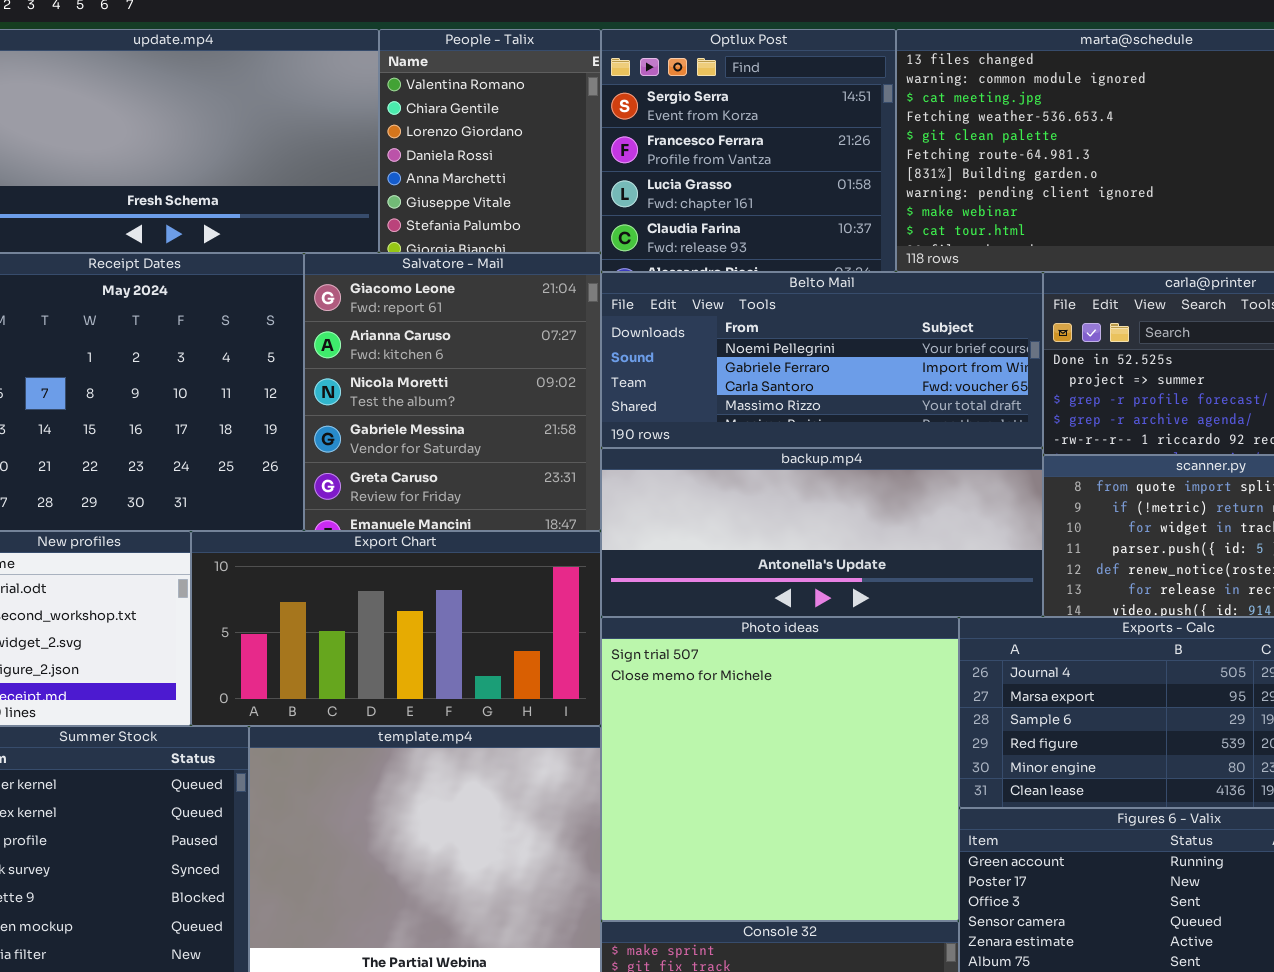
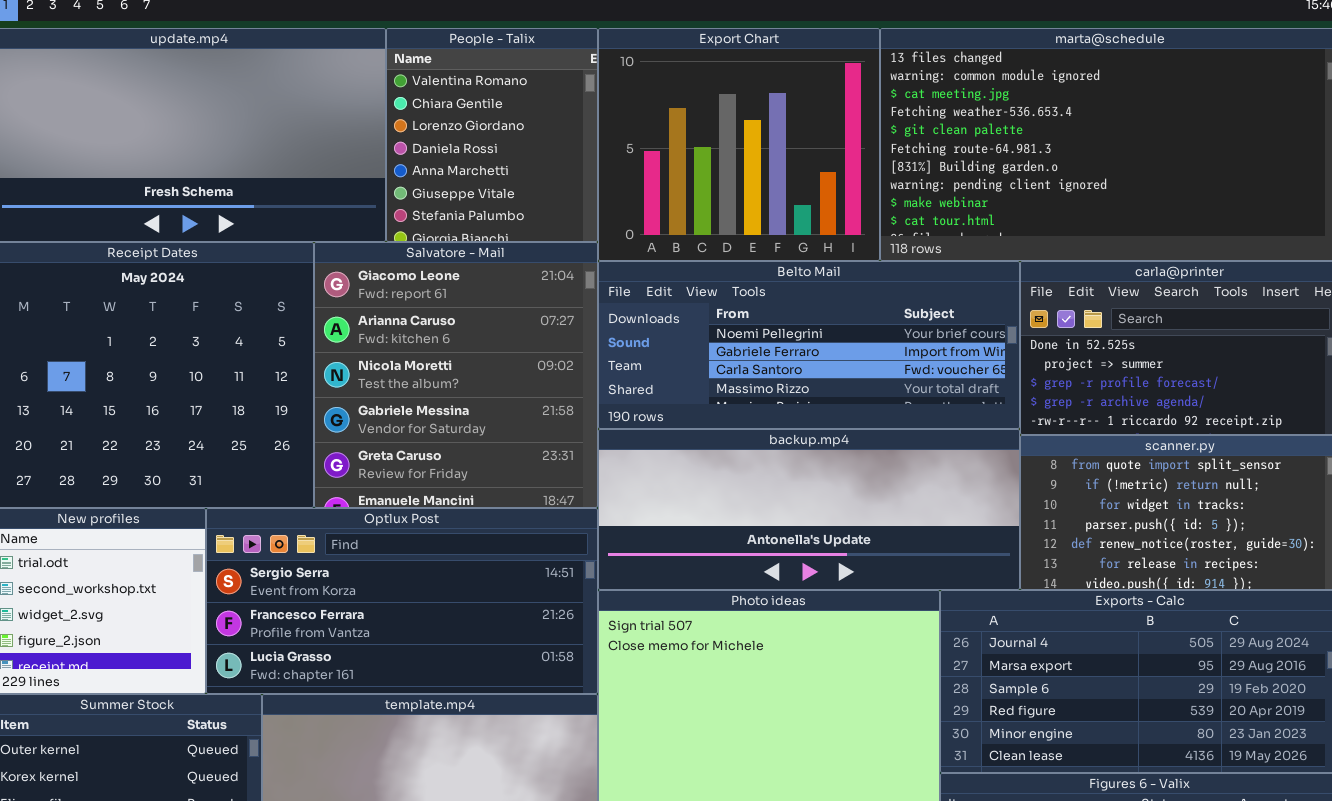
Optlux Post: [601,29,896,272] -> [206,508,598,694], moved, resized
Export Chart: [191,531,601,726] -> [598,28,880,261], moved, resized

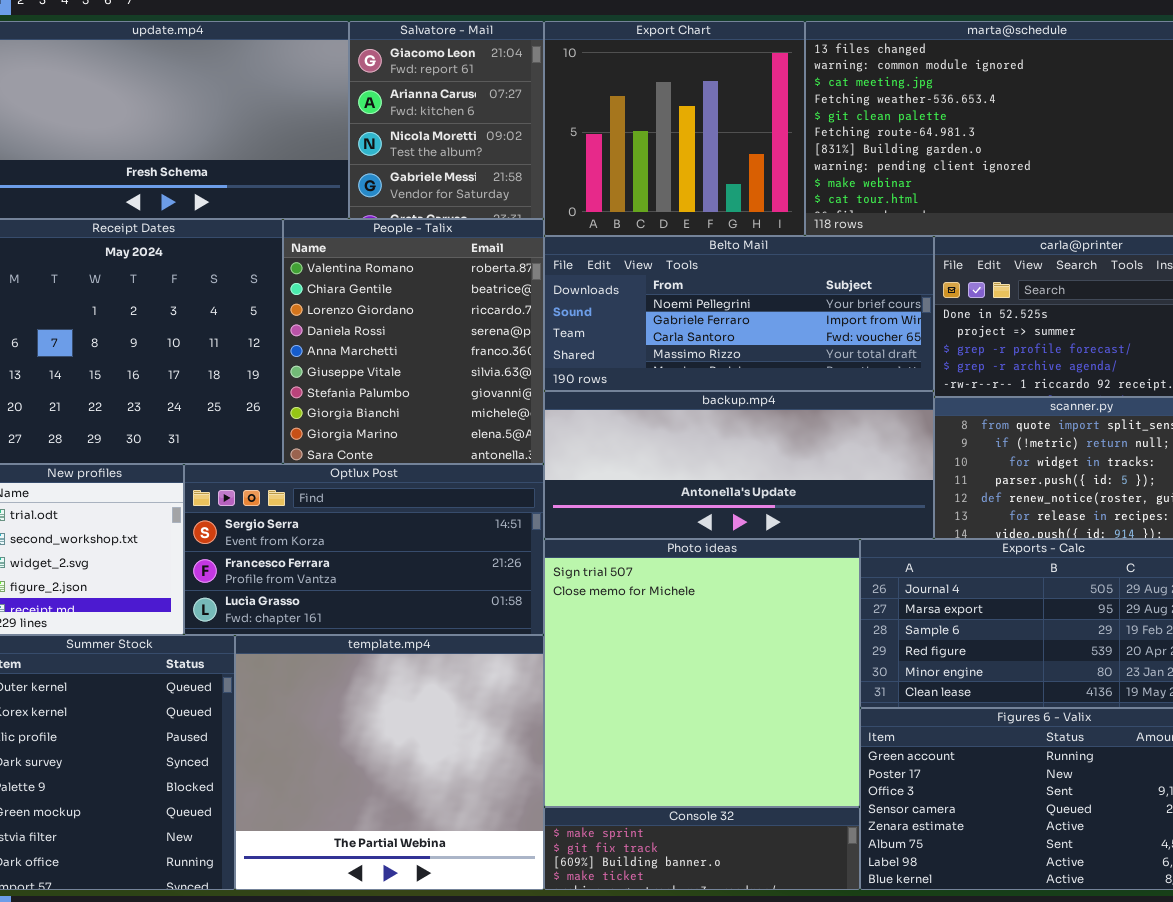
People - Talix: [386,28,598,242] -> [283,219,544,464], moved, resized
Salvatore - Mail: [314,242,598,508] -> [349,21,544,219], moved, resized

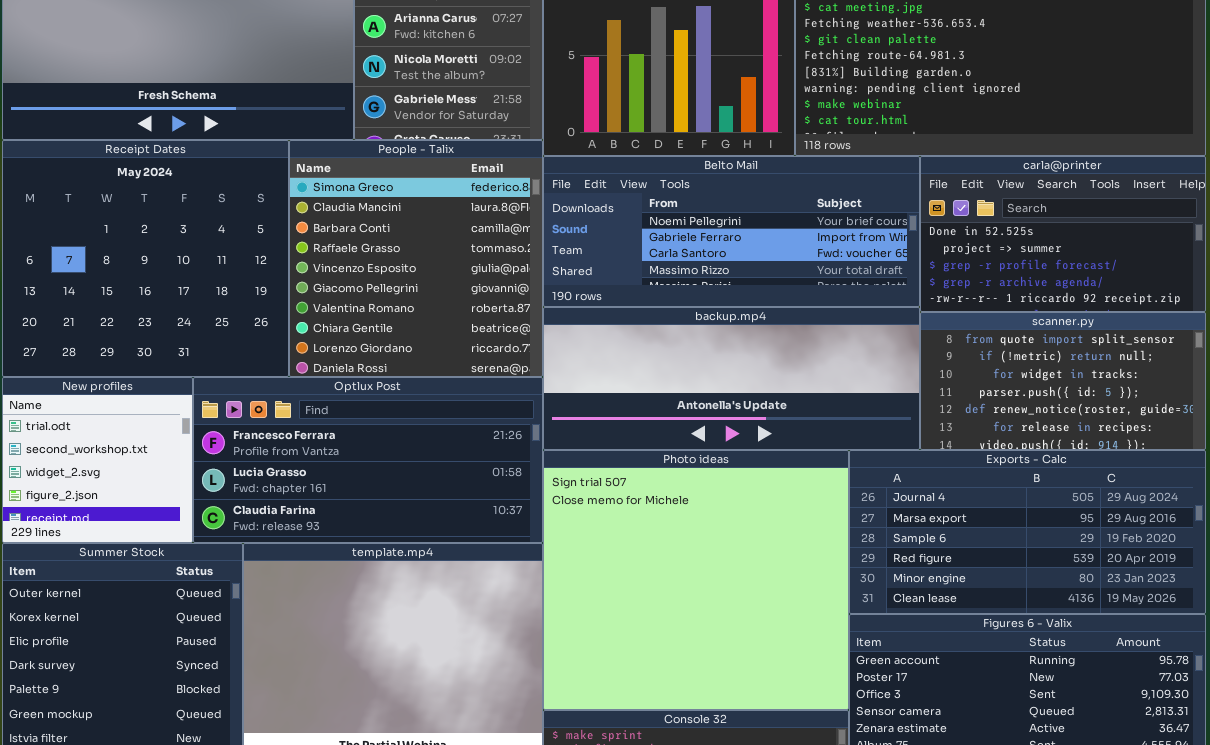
People - Talix: [283,219,544,464] -> [289,140,543,377], scrolled up 6 rows
Optlux Post: [184,464,544,635] -> [193,377,543,543], scrolled down 1 row

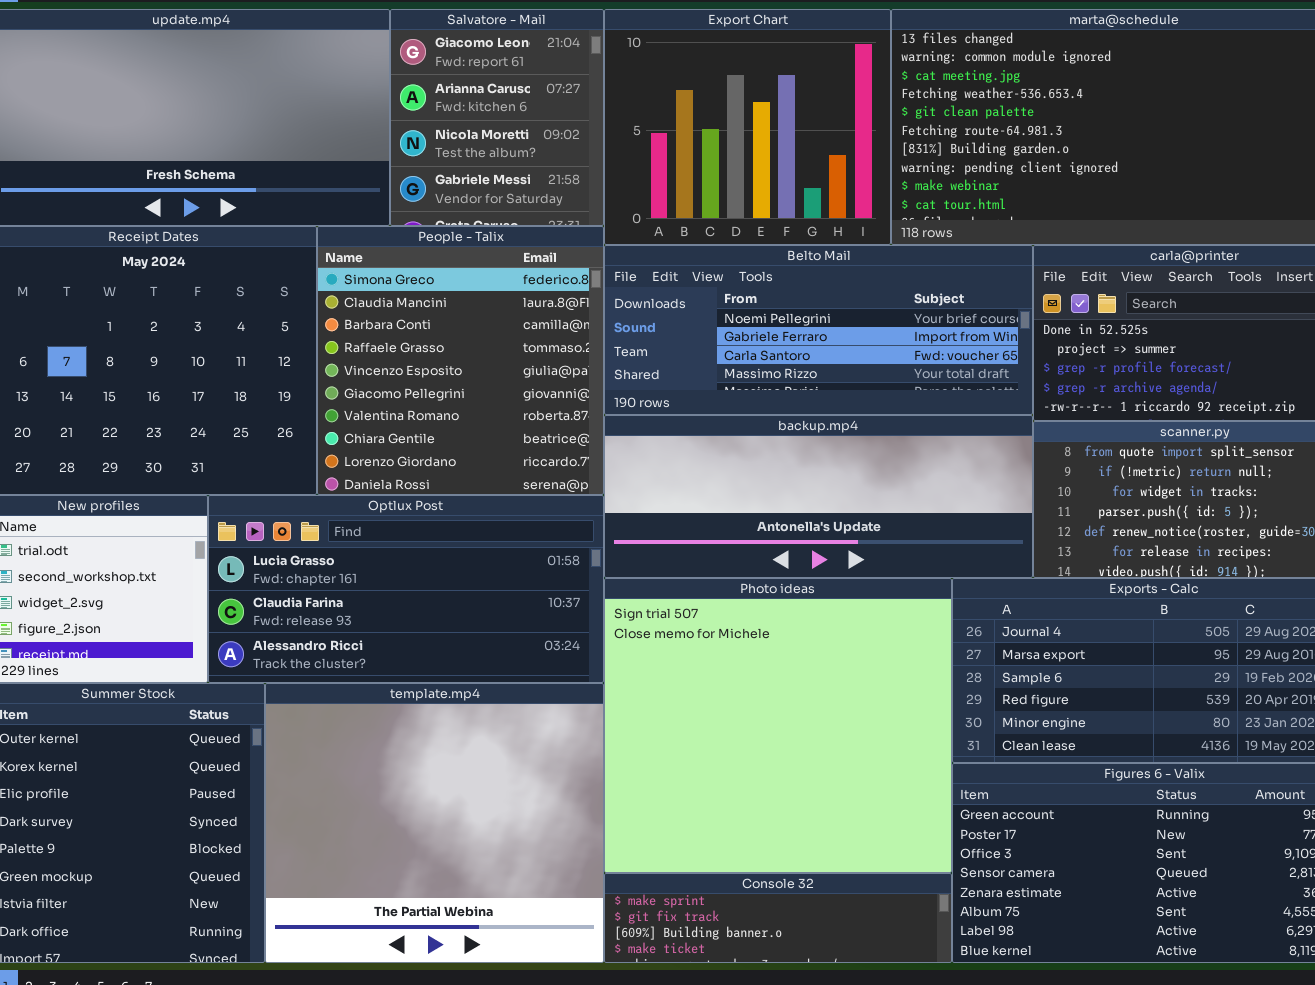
Optlux Post: [193,377,543,543] -> [208,495,604,683], scrolled down 1 row

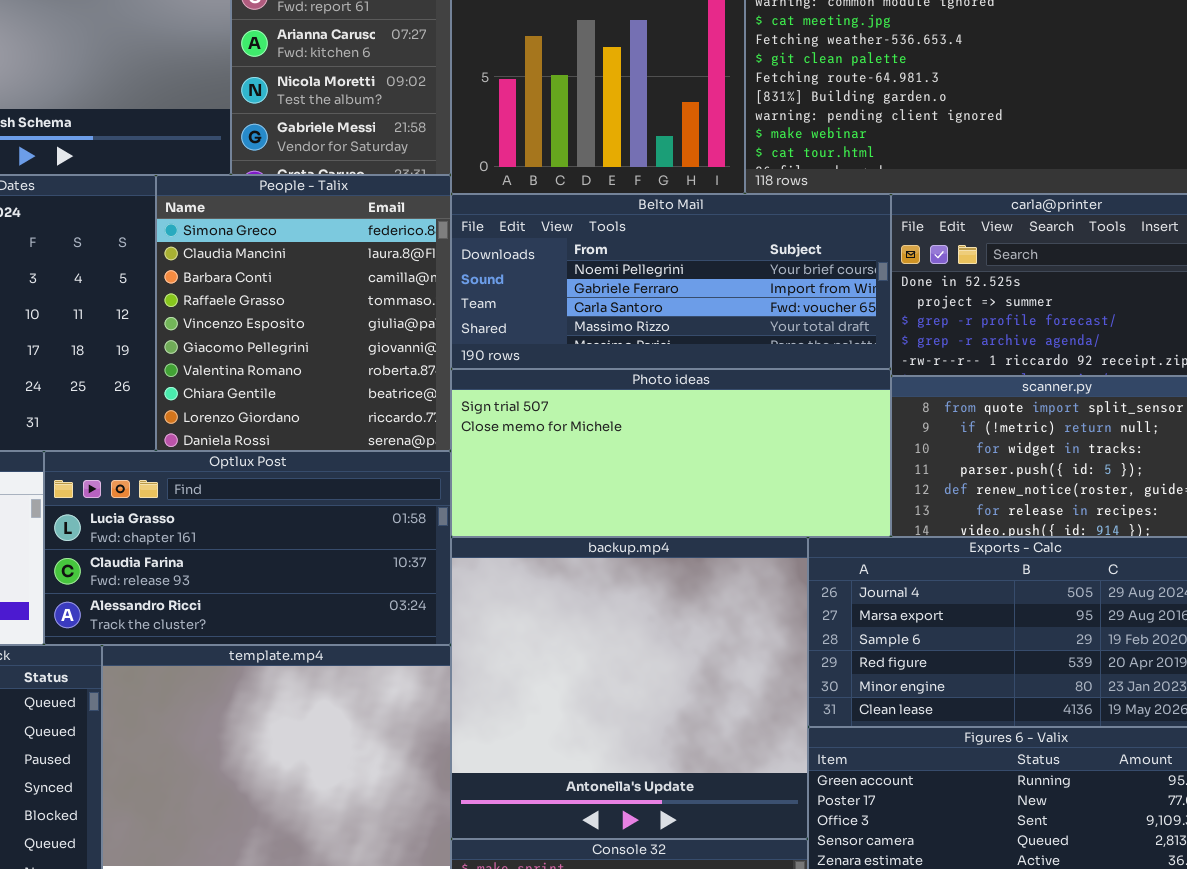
backup.mp4: [604,415,1033,578] -> [451,537,808,839], moved, resized
Photo ideas: [604,578,952,873] -> [451,369,891,537], moved, resized

